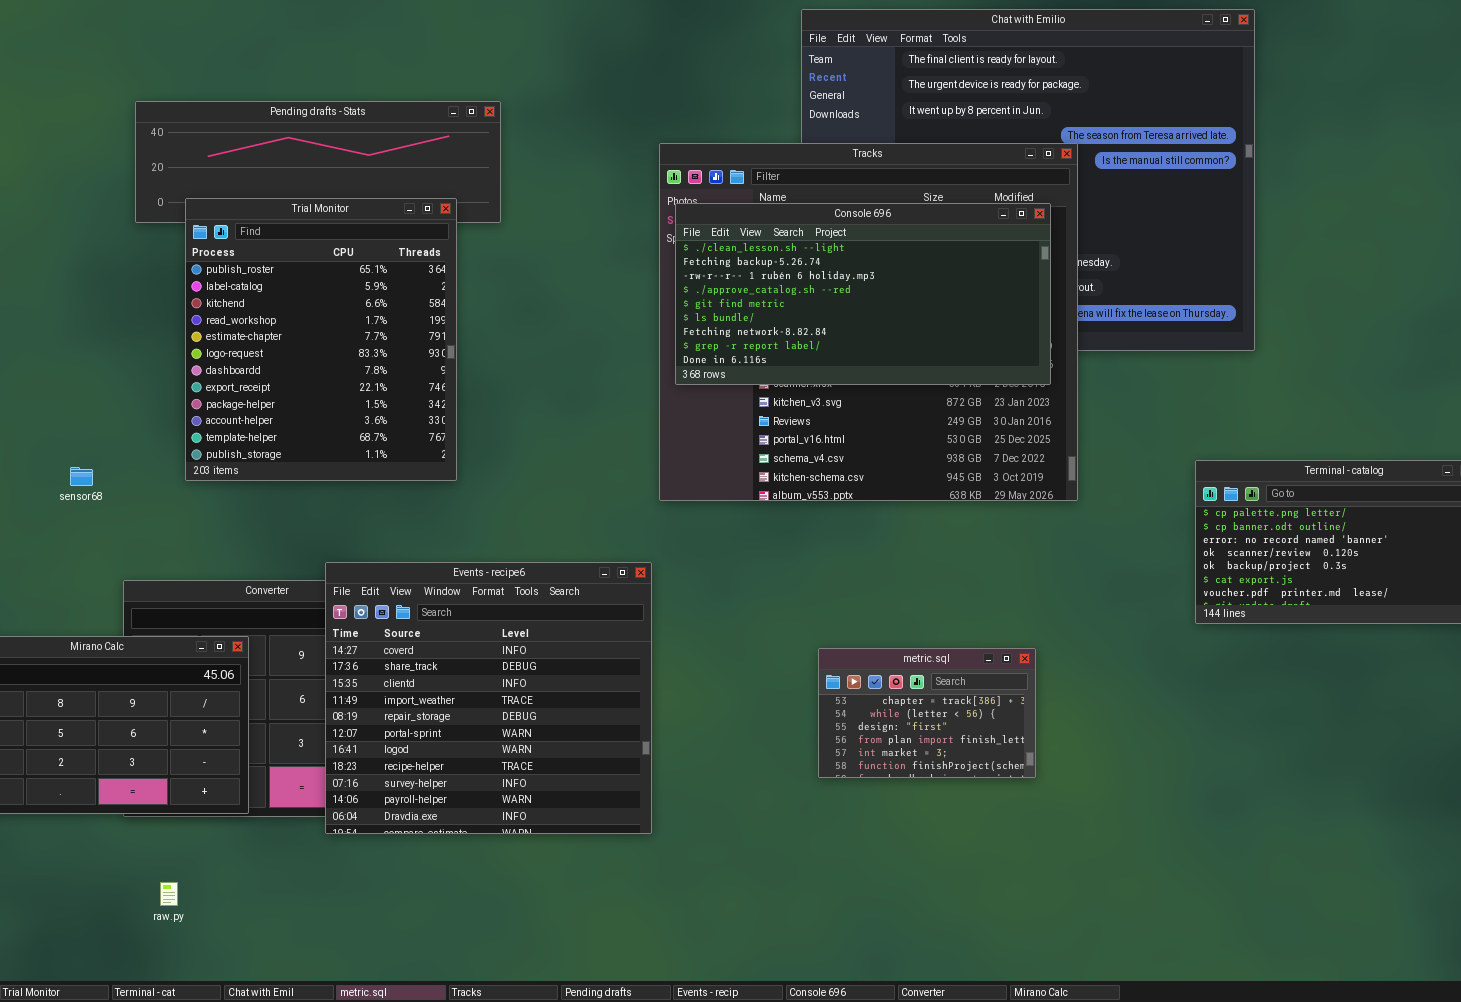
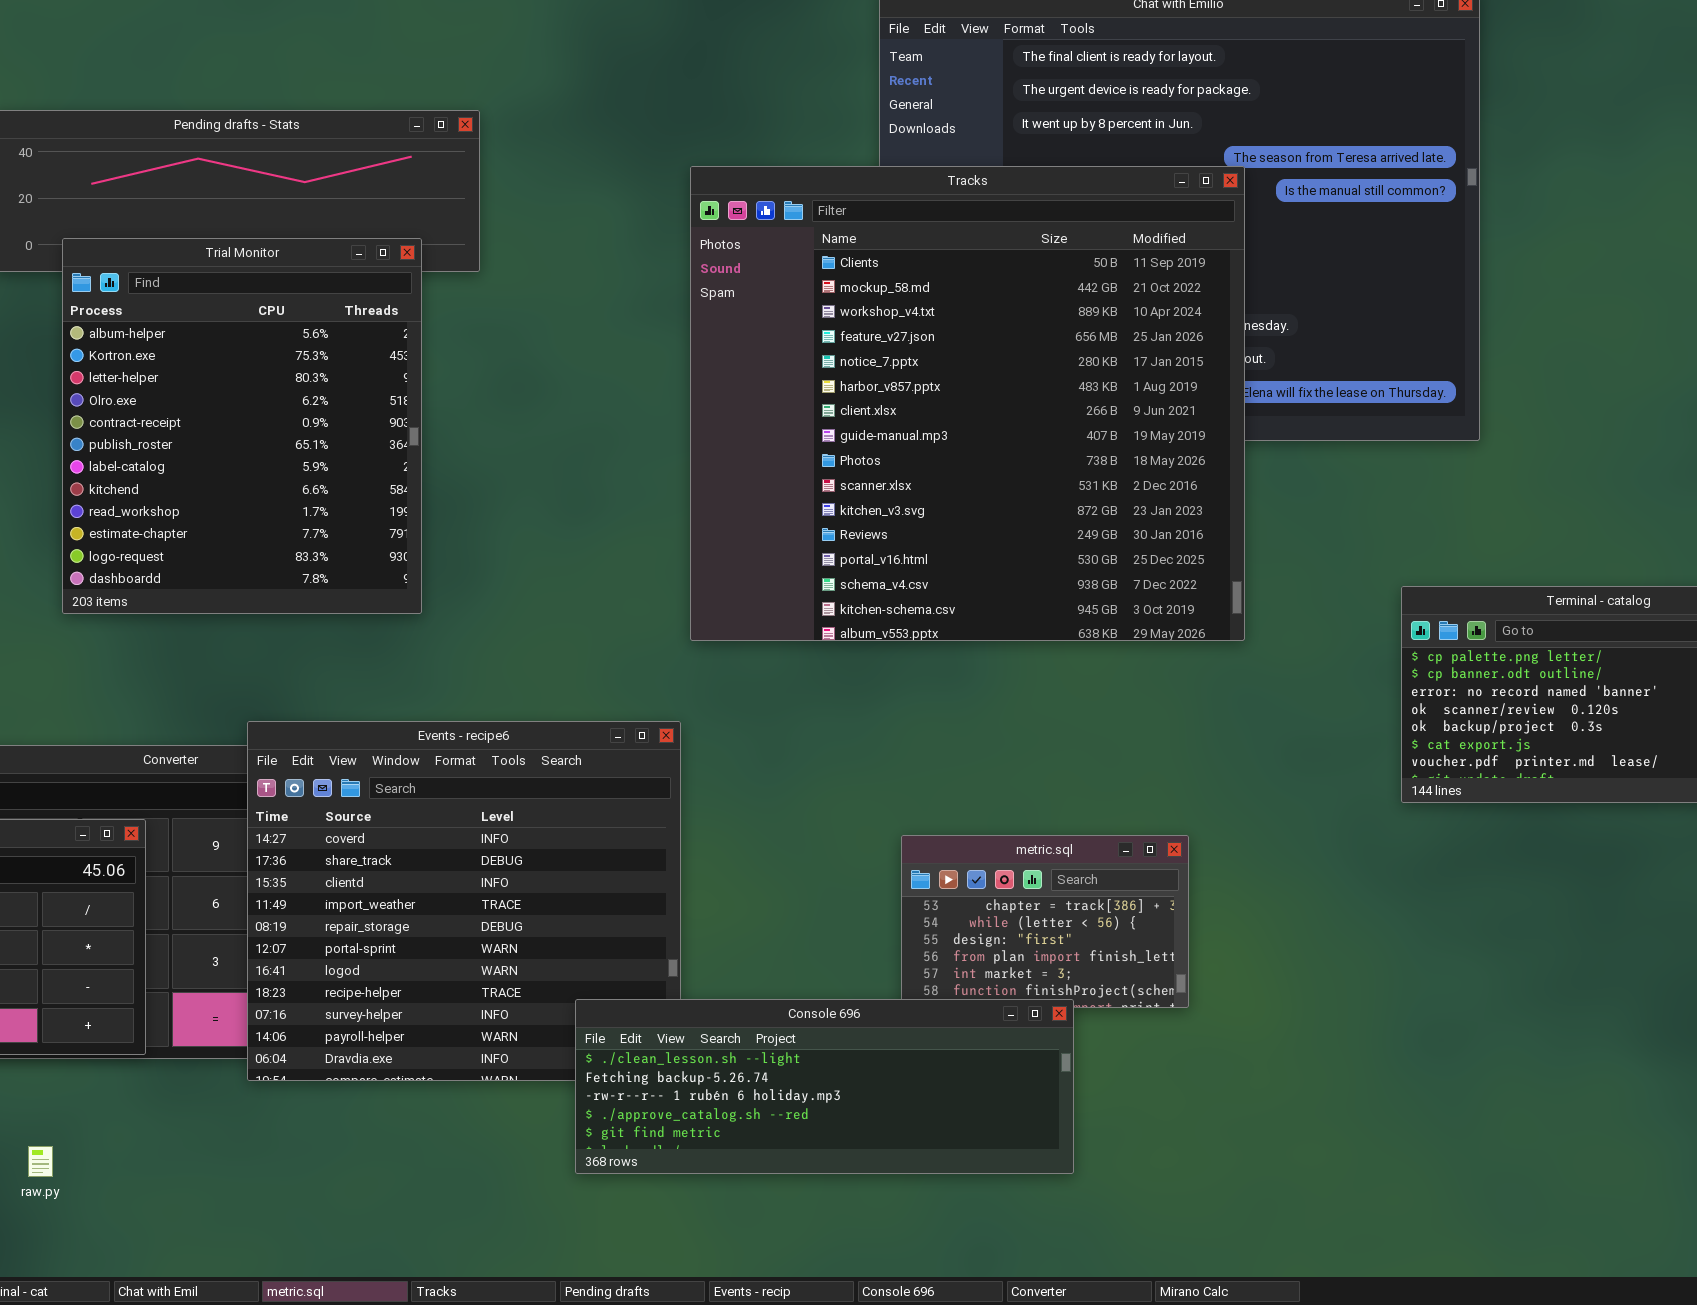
Trial Monitor: [185,198,457,481] -> [62,238,422,614], scrolled up 5 rows
Console 696: [675,203,1051,385] -> [575,999,1074,1174], moved, resized

